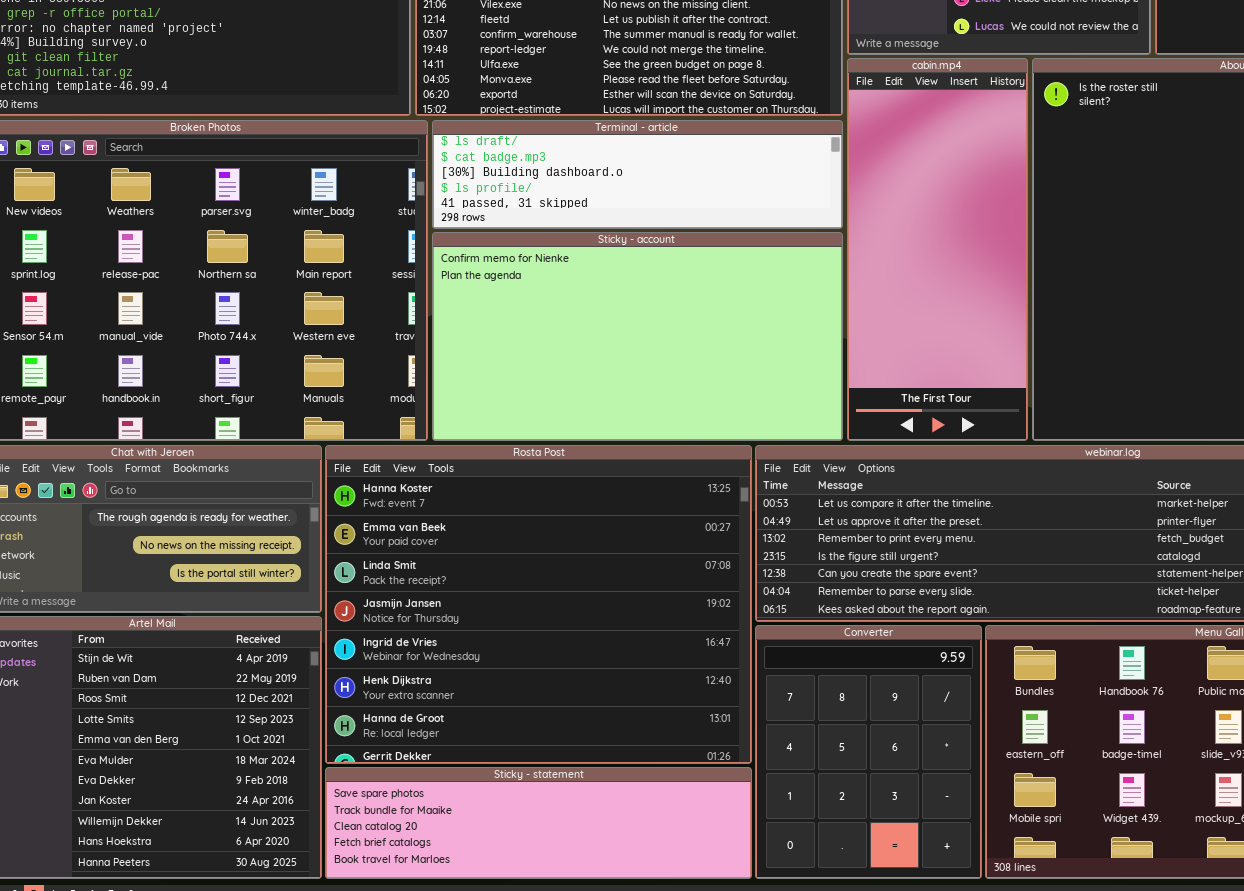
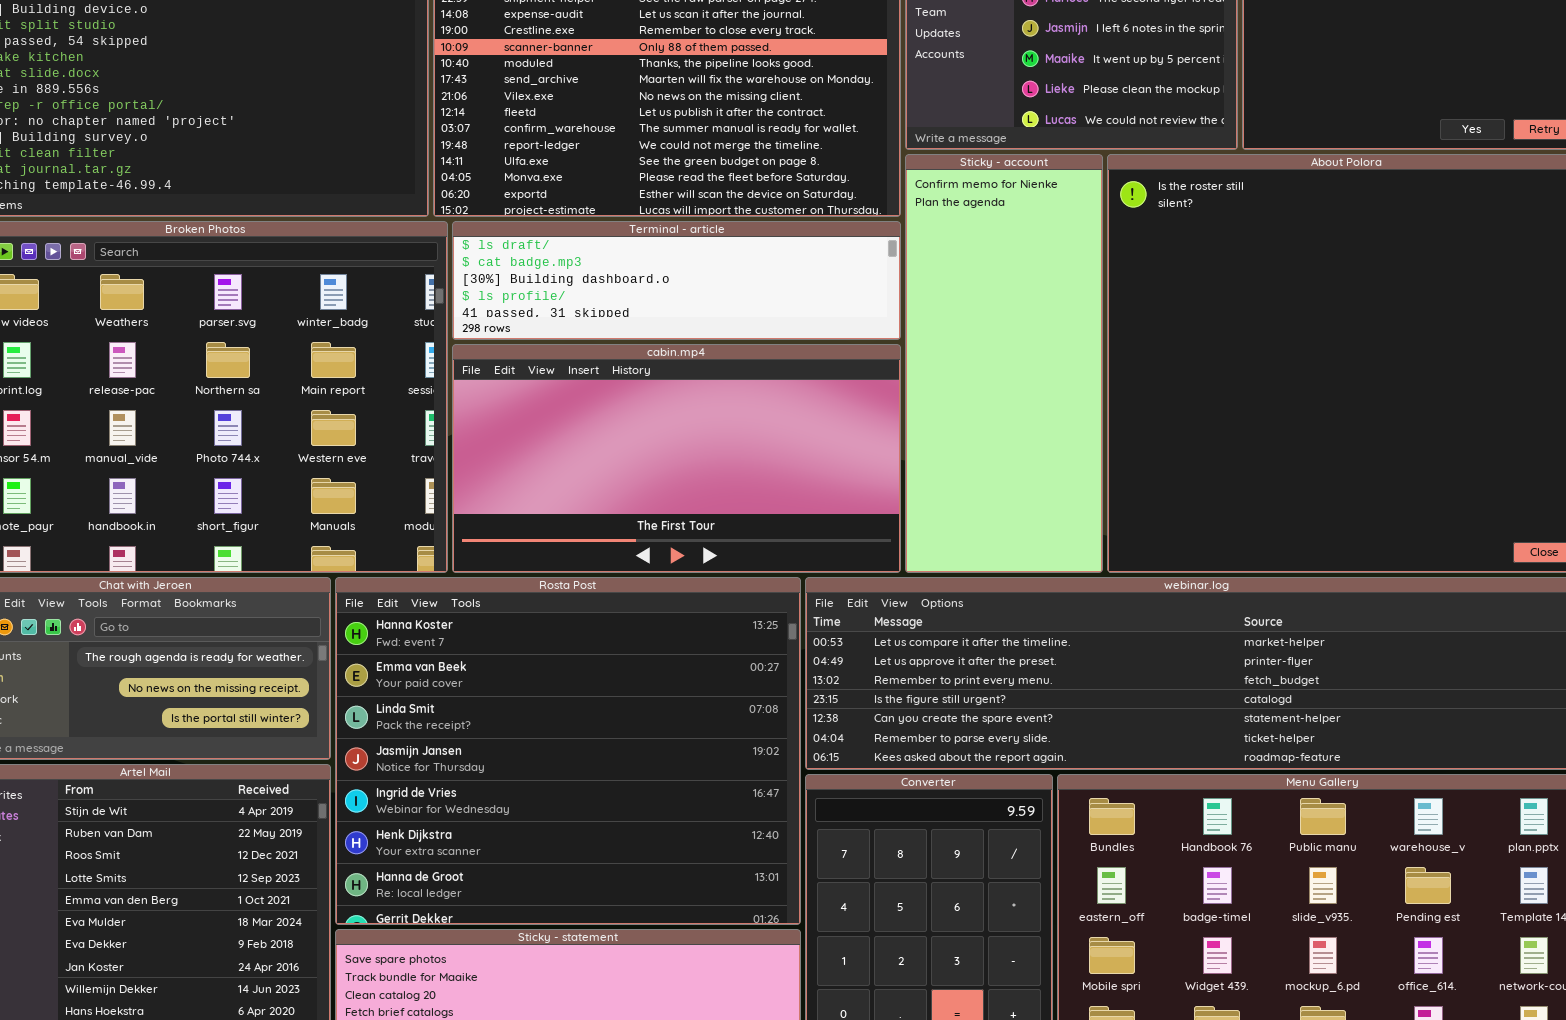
cabin.mp4: [847,58,1028,441] -> [452,344,901,573], moved, resized
Sticky - account: [432,232,843,441] -> [905,154,1103,573], moved, resized

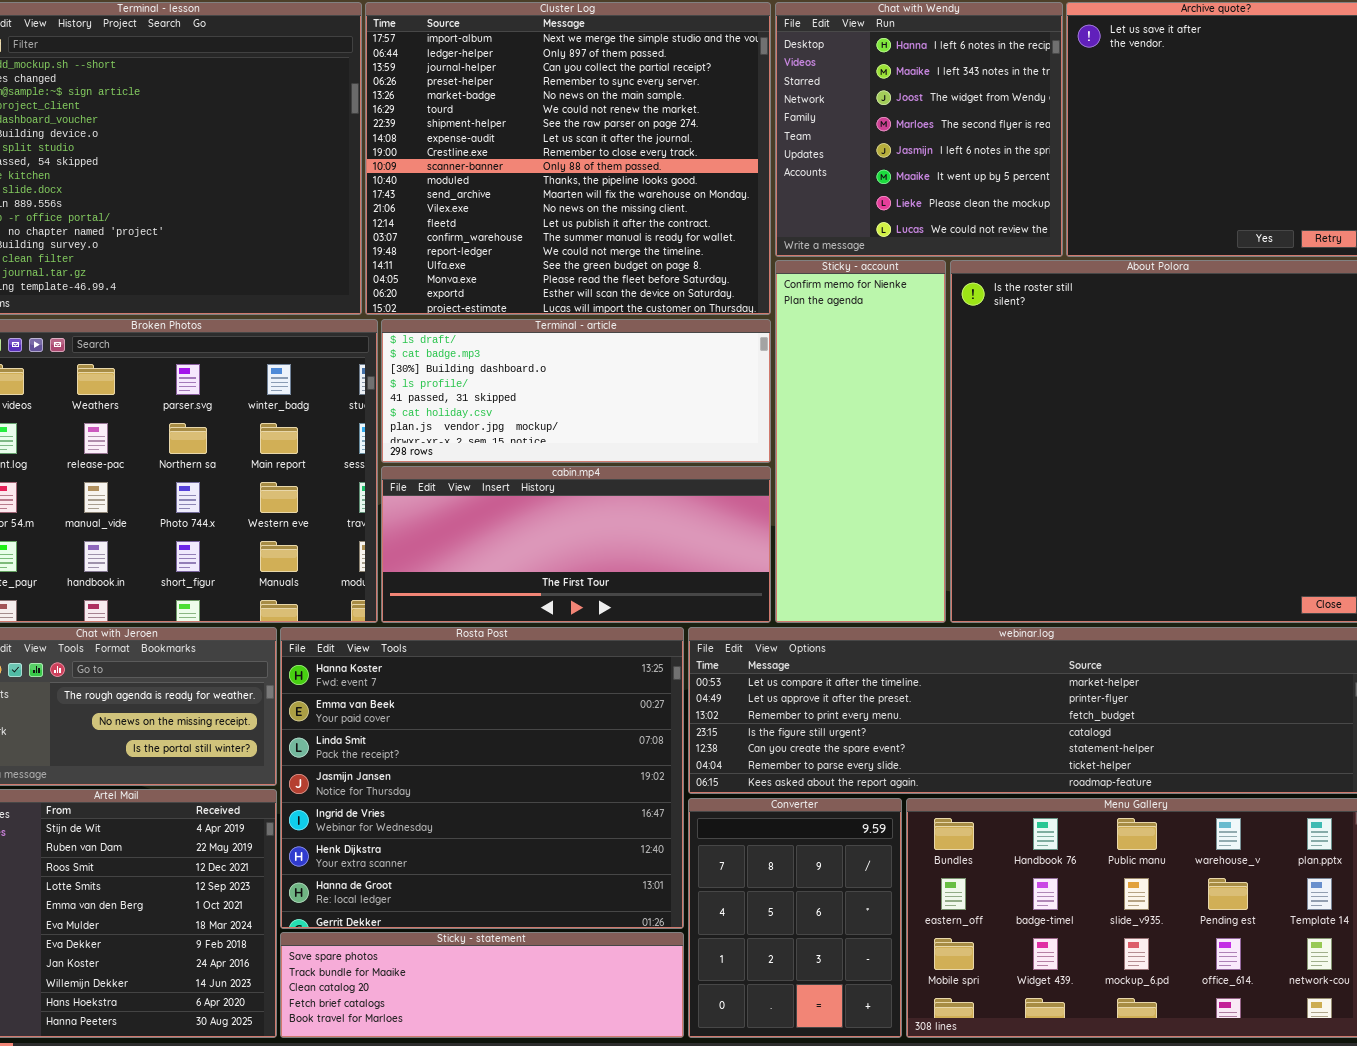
Terminal - article: [452,221,901,340] -> [381,319,771,463], resized
cabin.mp4: [452,344,901,573] -> [381,466,771,623], resized

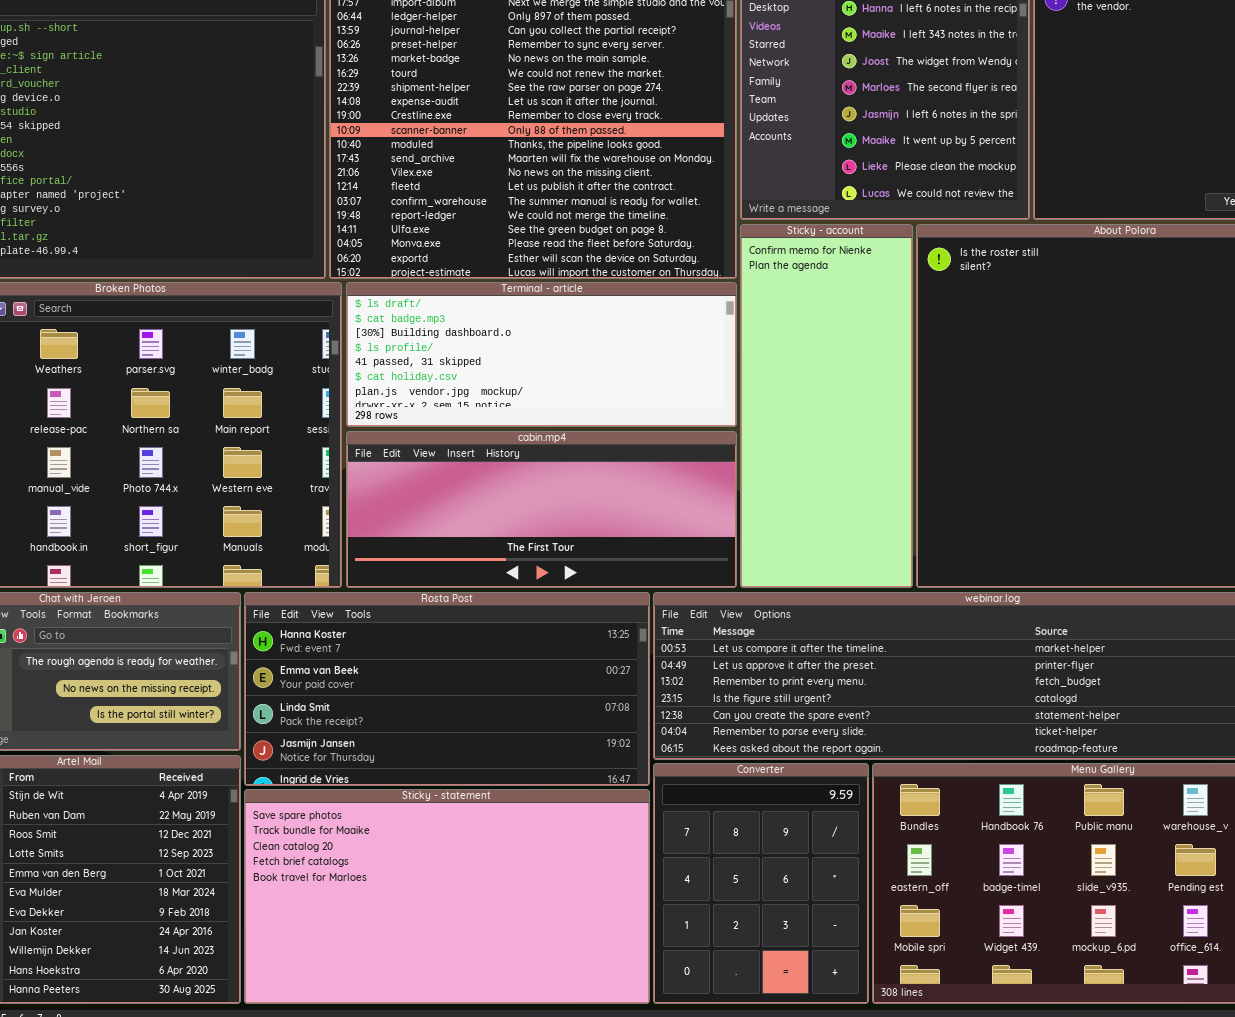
Rosta Post: [280,627,684,929] -> [244,592,650,786], resized
Sticky - statement: [280,932,684,1038] -> [244,789,650,1004], resized

